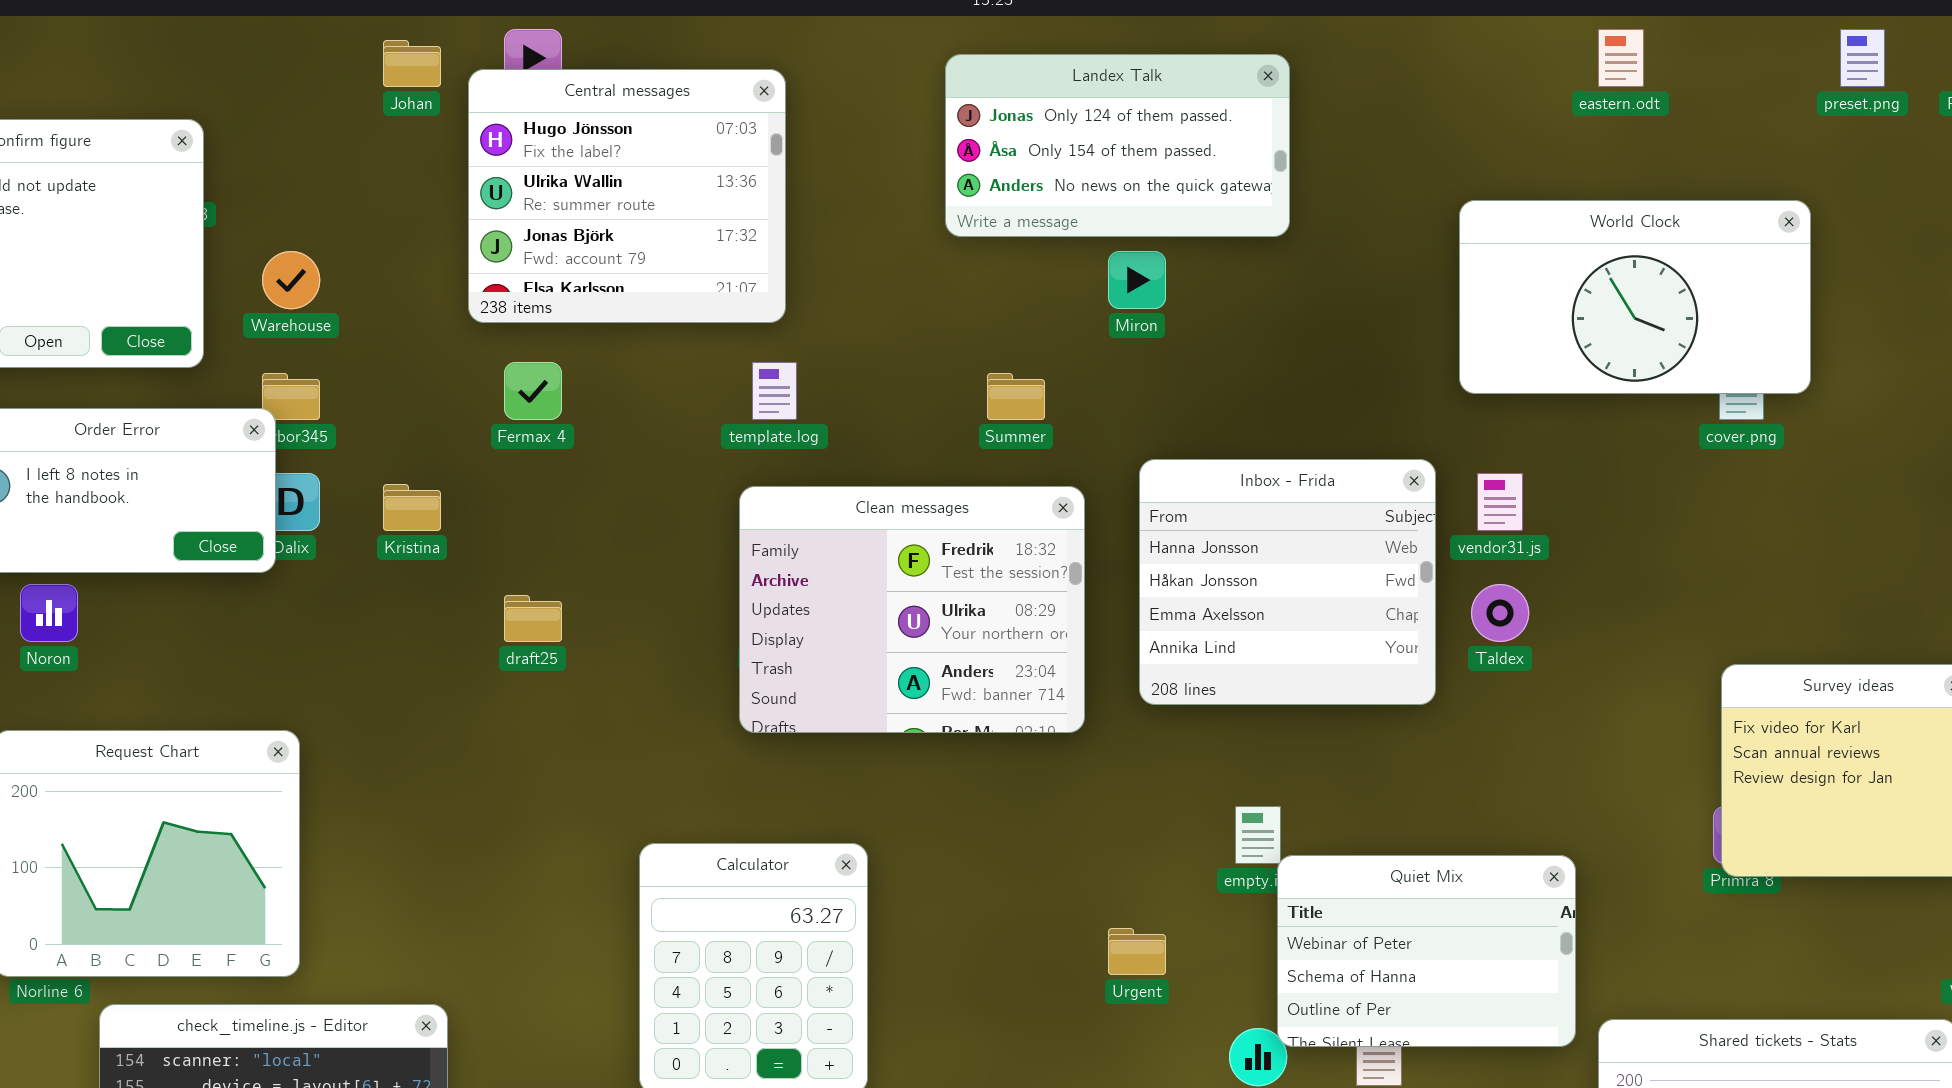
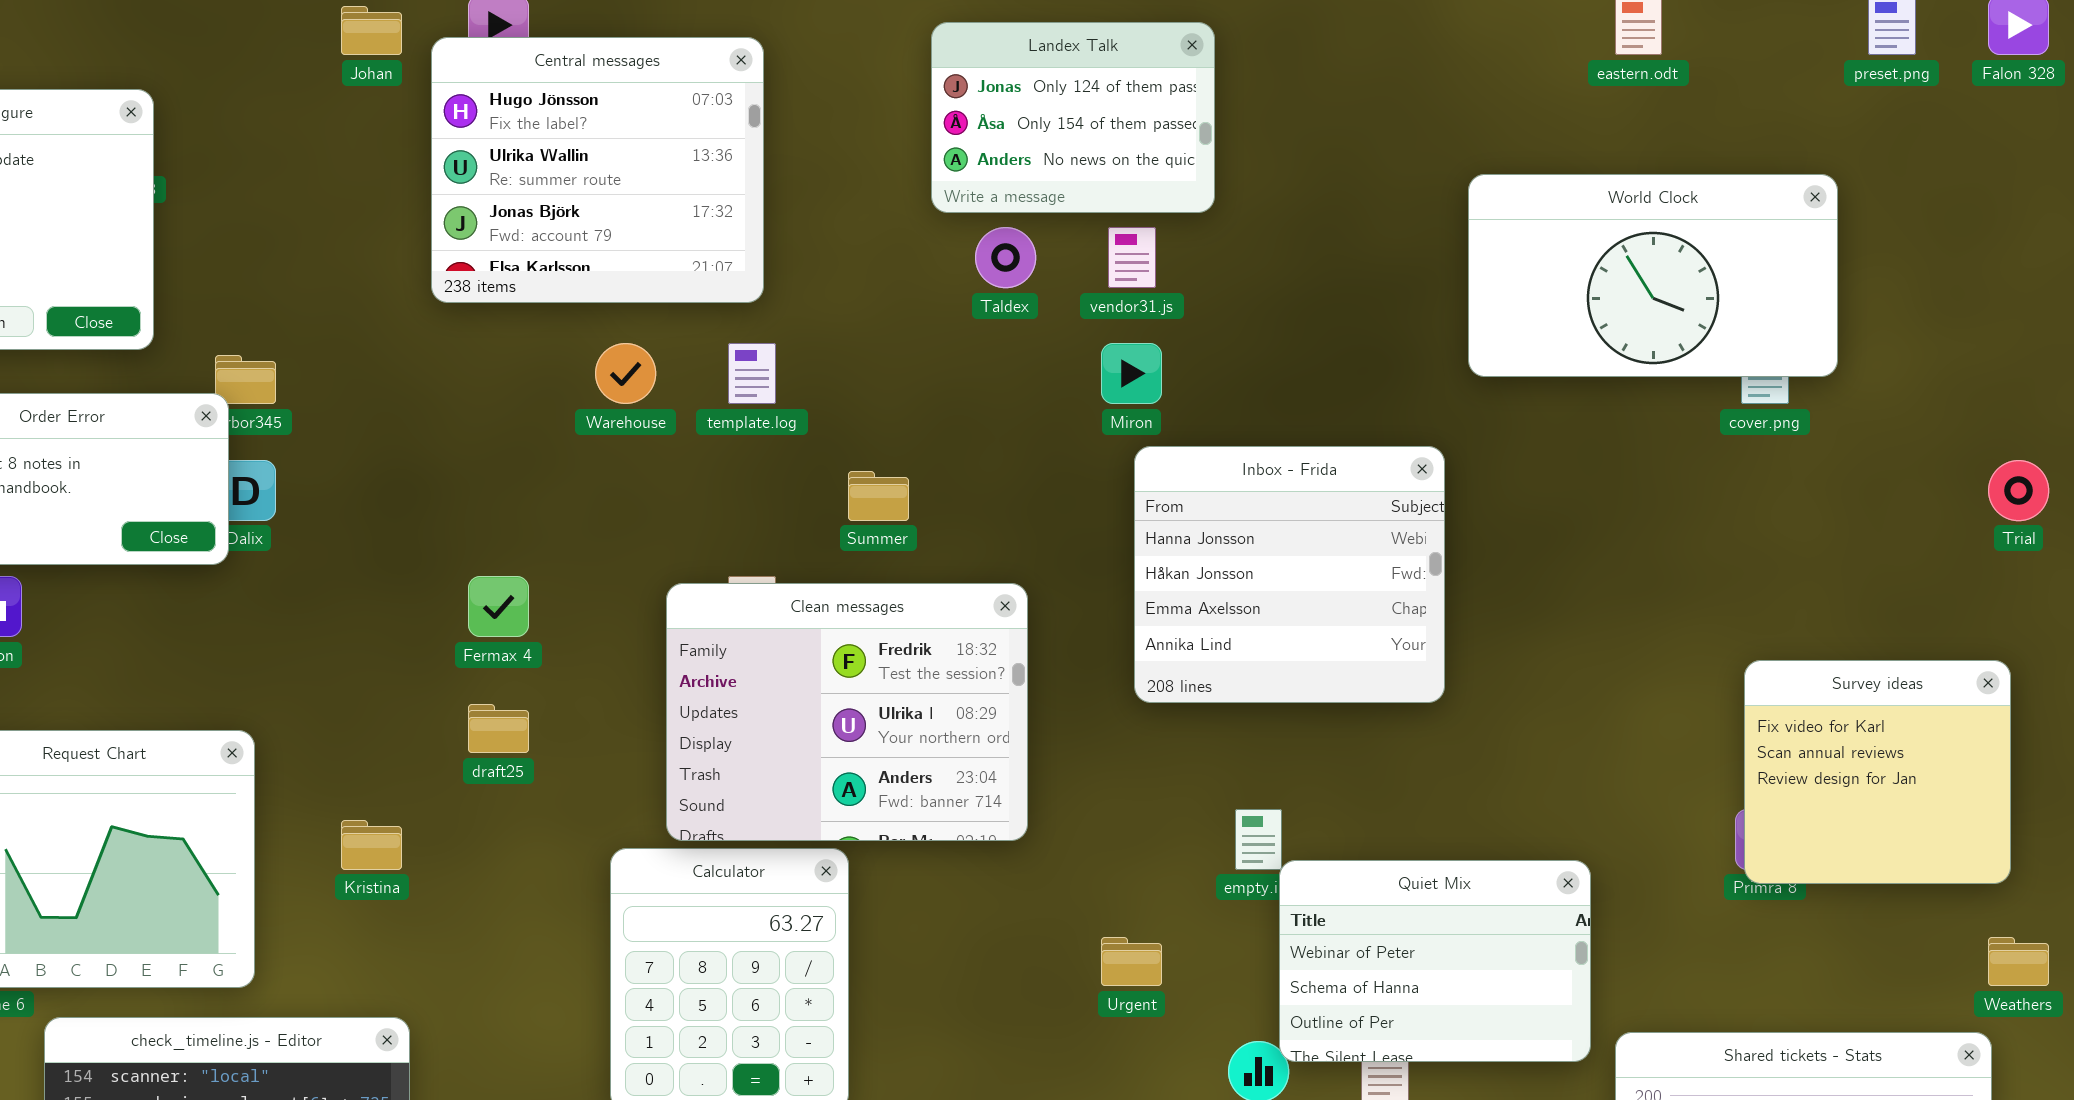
Landex Talk: [945,54,1290,237] -> [931,22,1215,213], resized
Warehouse: [262,251,320,309] -> [595,343,656,404], moved
Miron: [1108,251,1166,309] -> [1101,343,1162,404], moved
Fermax 4: [504,362,562,420] -> [468,576,529,637], moved
Summer: [987,373,1045,420] -> [848,471,909,521], moved
vendor31.js: [1477,473,1523,531] -> [1108,227,1156,288], moved
Kristina: [383,484,441,531] -> [341,820,402,870], moved
Clean messages: [739,486,1085,733] -> [666,583,1028,841], moved
Taldex: [1471,584,1529,642] -> [975,227,1036,288], moved
draft25: [504,595,562,642] -> [468,704,529,753], moved

